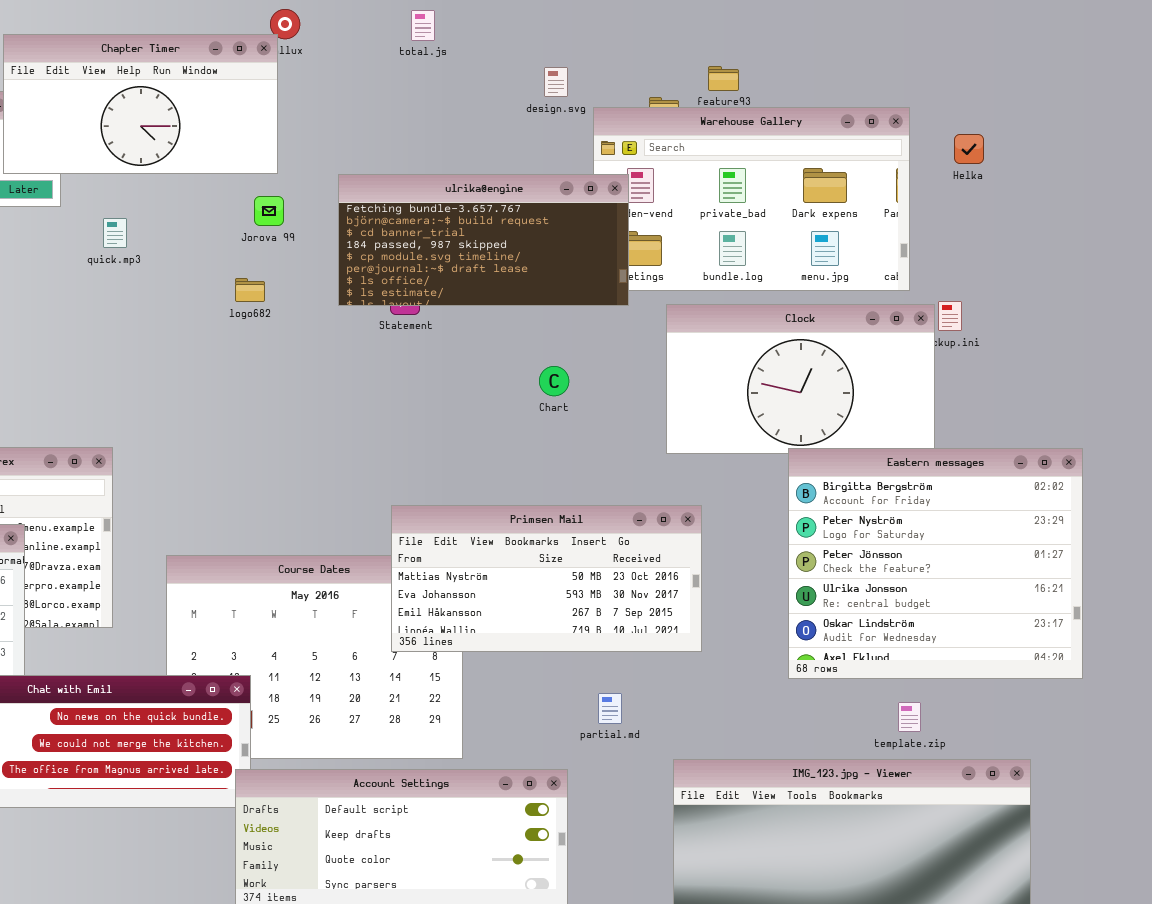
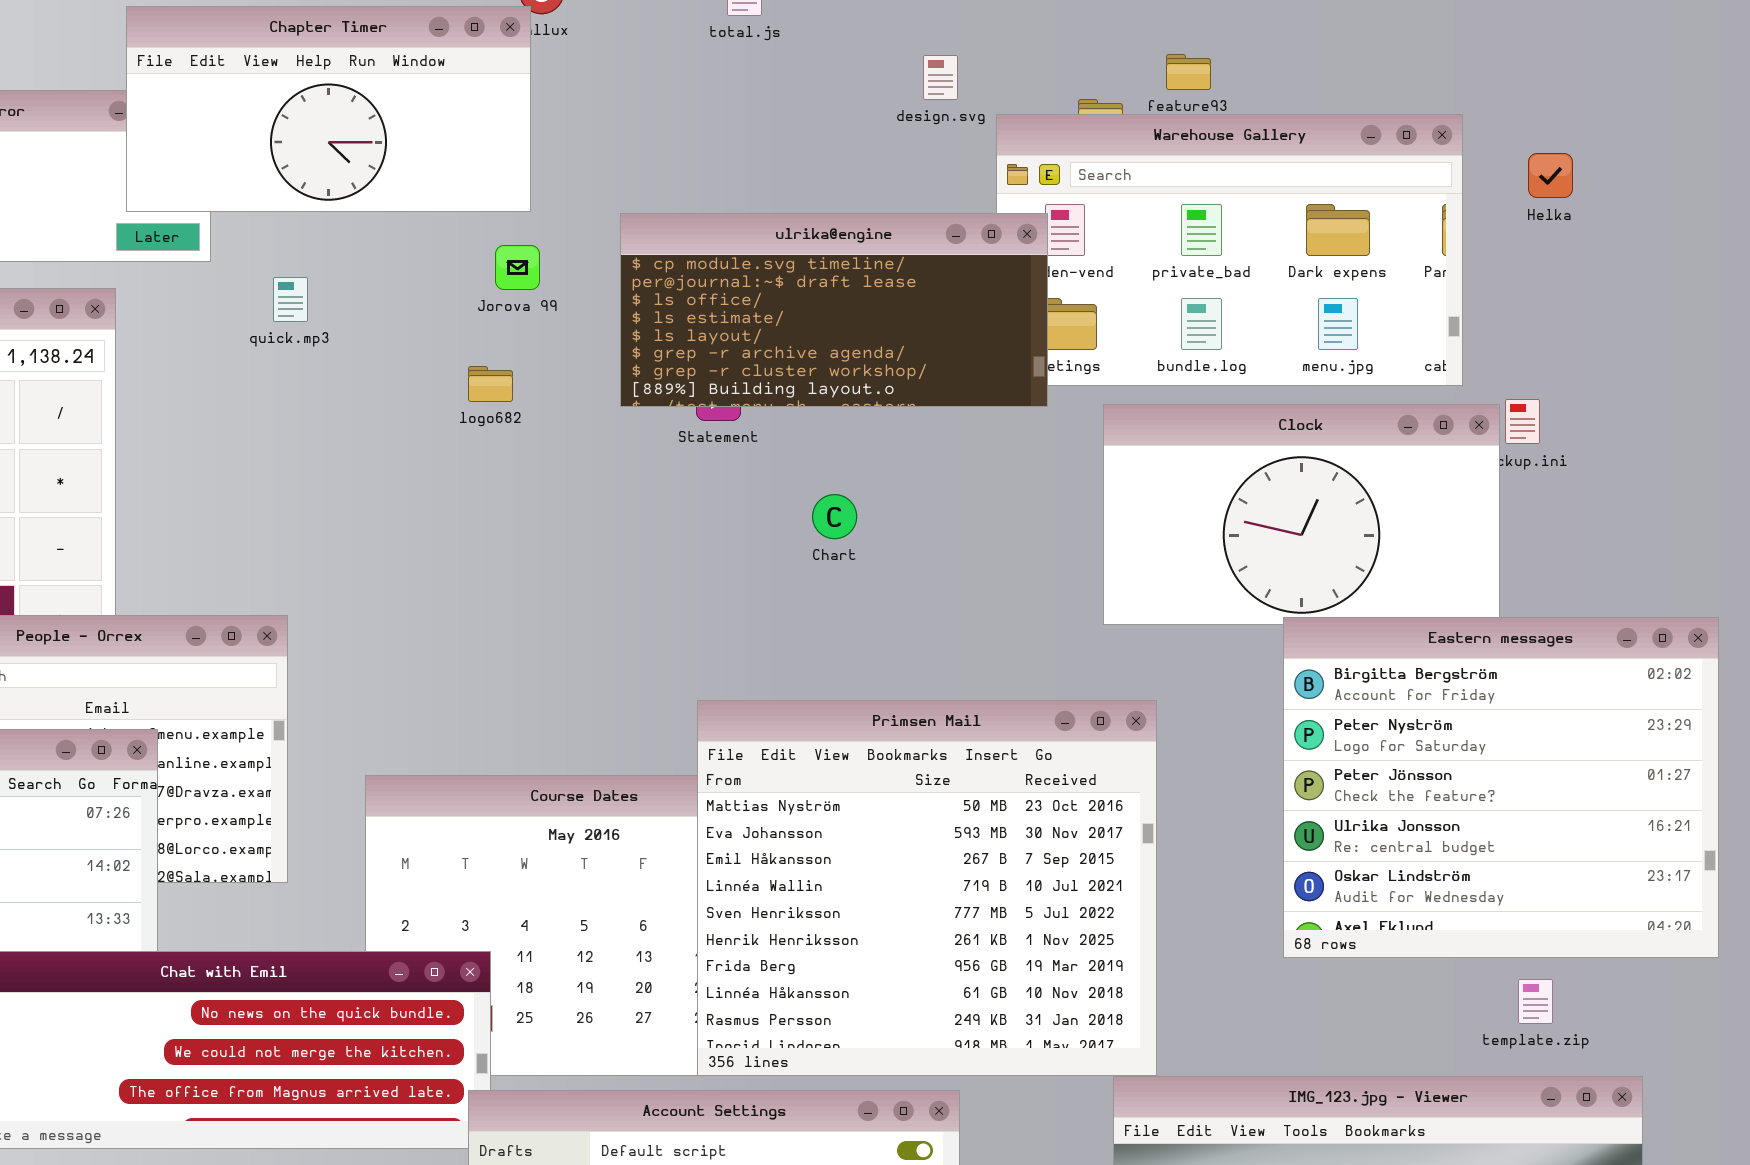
ulrika@engine: [338,174,629,306] -> [620,213,1048,407], scrolled down 4 rows
Chart: [539,366,569,396] -> [812,494,857,539], moved
Primsen Mail: [391,505,702,652] -> [697,700,1157,1076], resized
template.zip: [898,702,921,732] -> [1518,979,1553,1024], moved

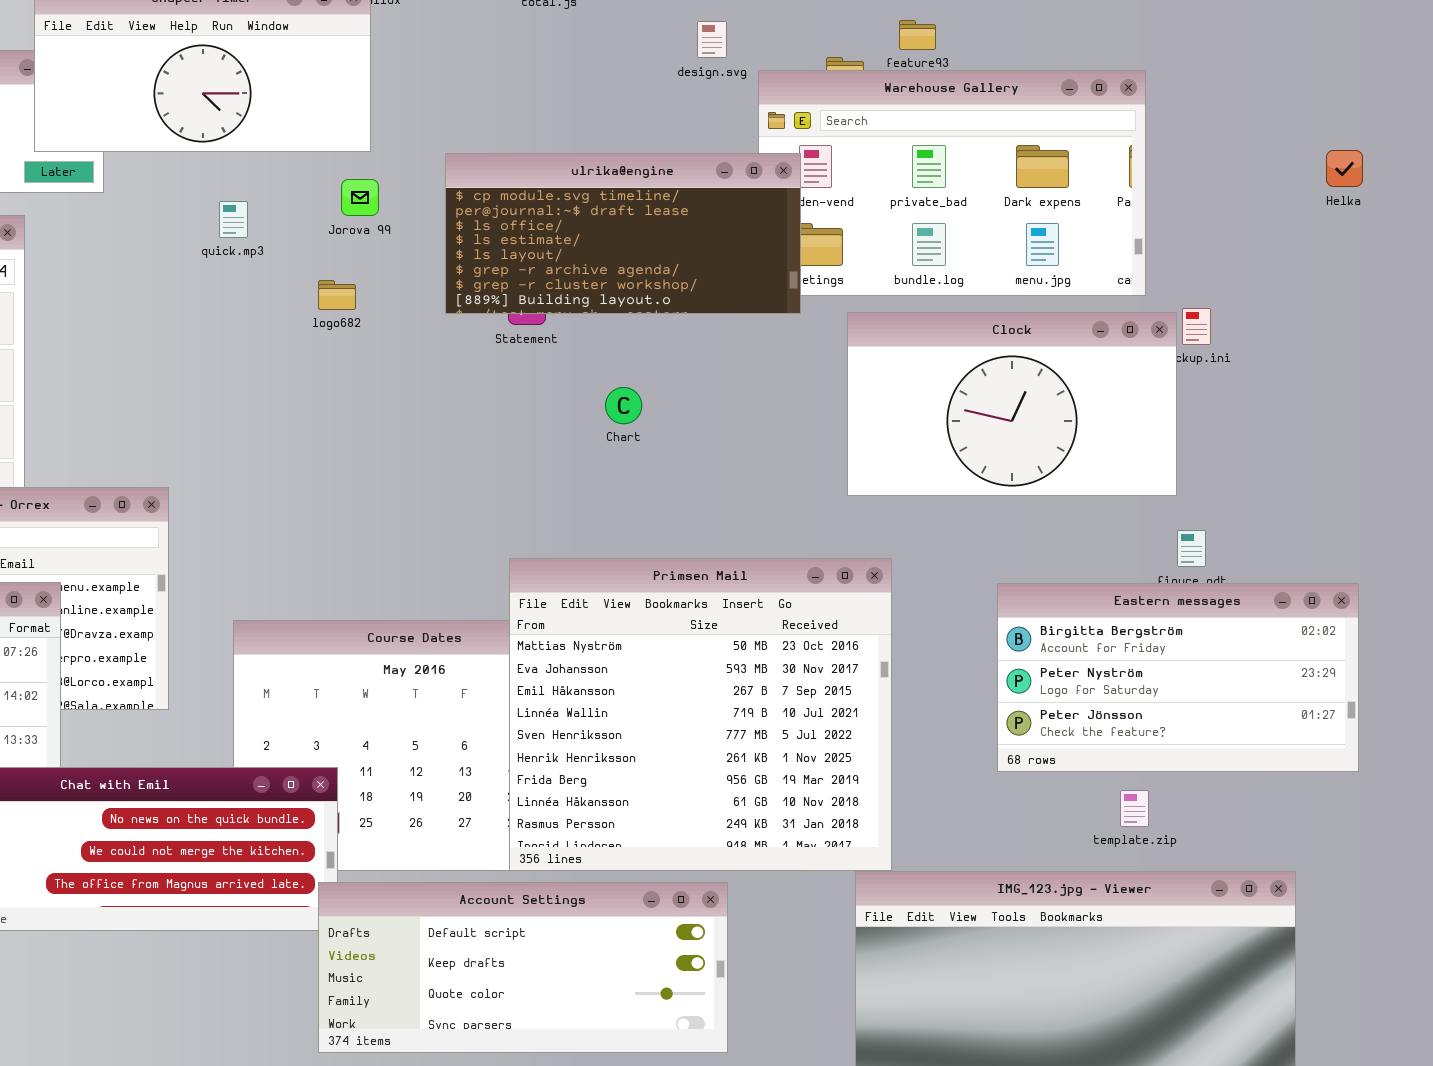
Helka: [1528,153,1573,198] -> [1326,150,1363,187], moved
quick.mp3: [273,277,308,322] -> [219,201,248,238], moved
Eastern messages: [1283,617,1719,958] -> [997,583,1359,772], resized
template.zip: [1518,979,1553,1024] -> [1120,790,1149,827], moved

